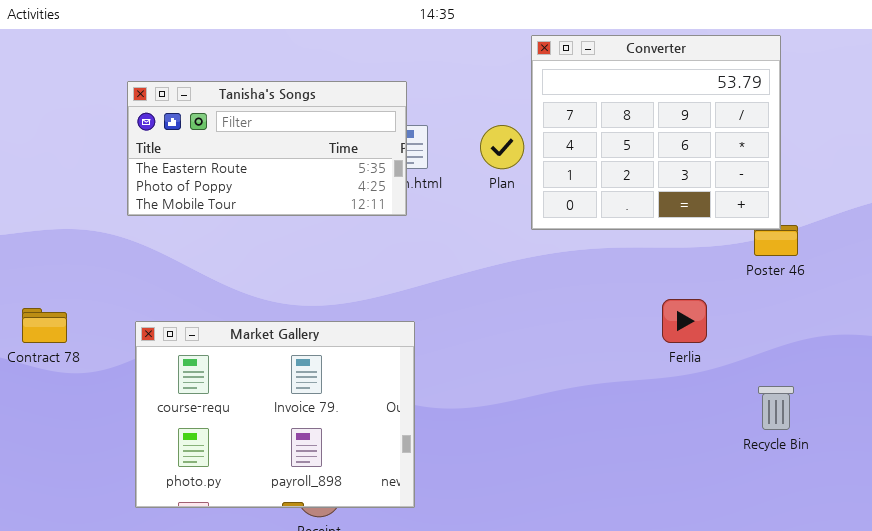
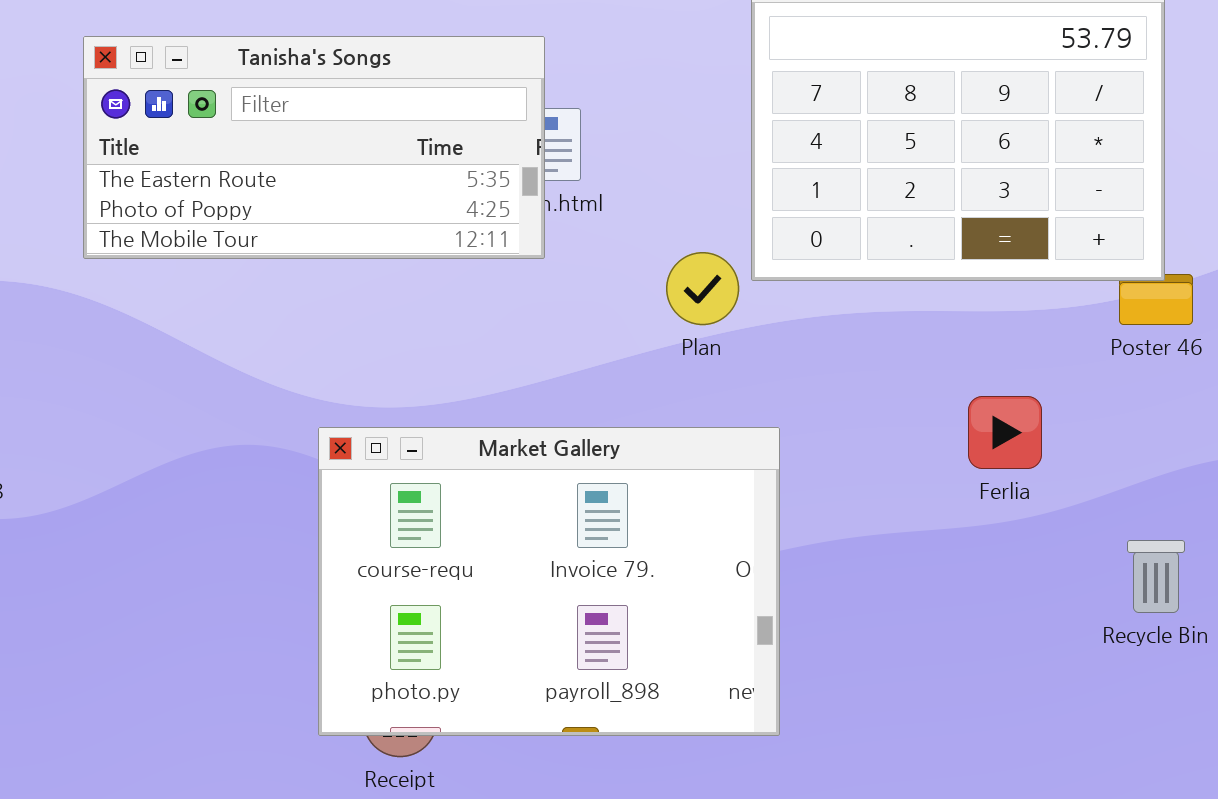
Plan: [480,125,524,169] -> [666,252,739,325], moved
Market Gallery: [135,321,415,508] -> [318,427,780,736], moved

